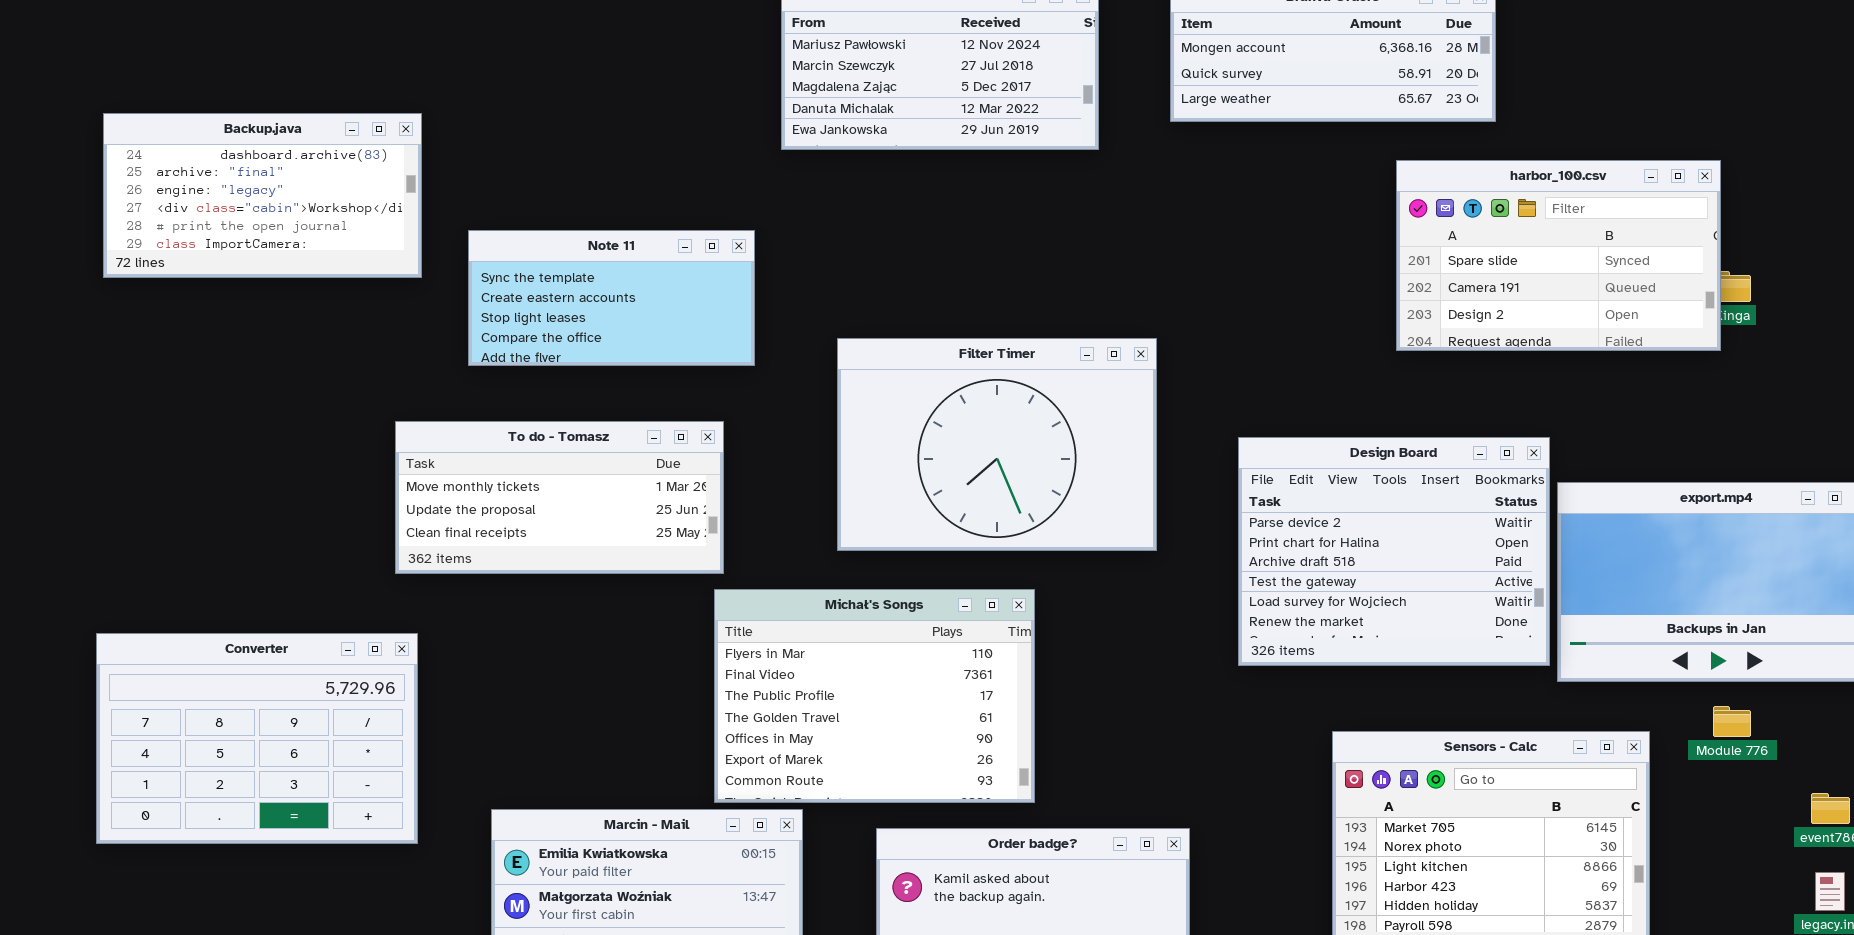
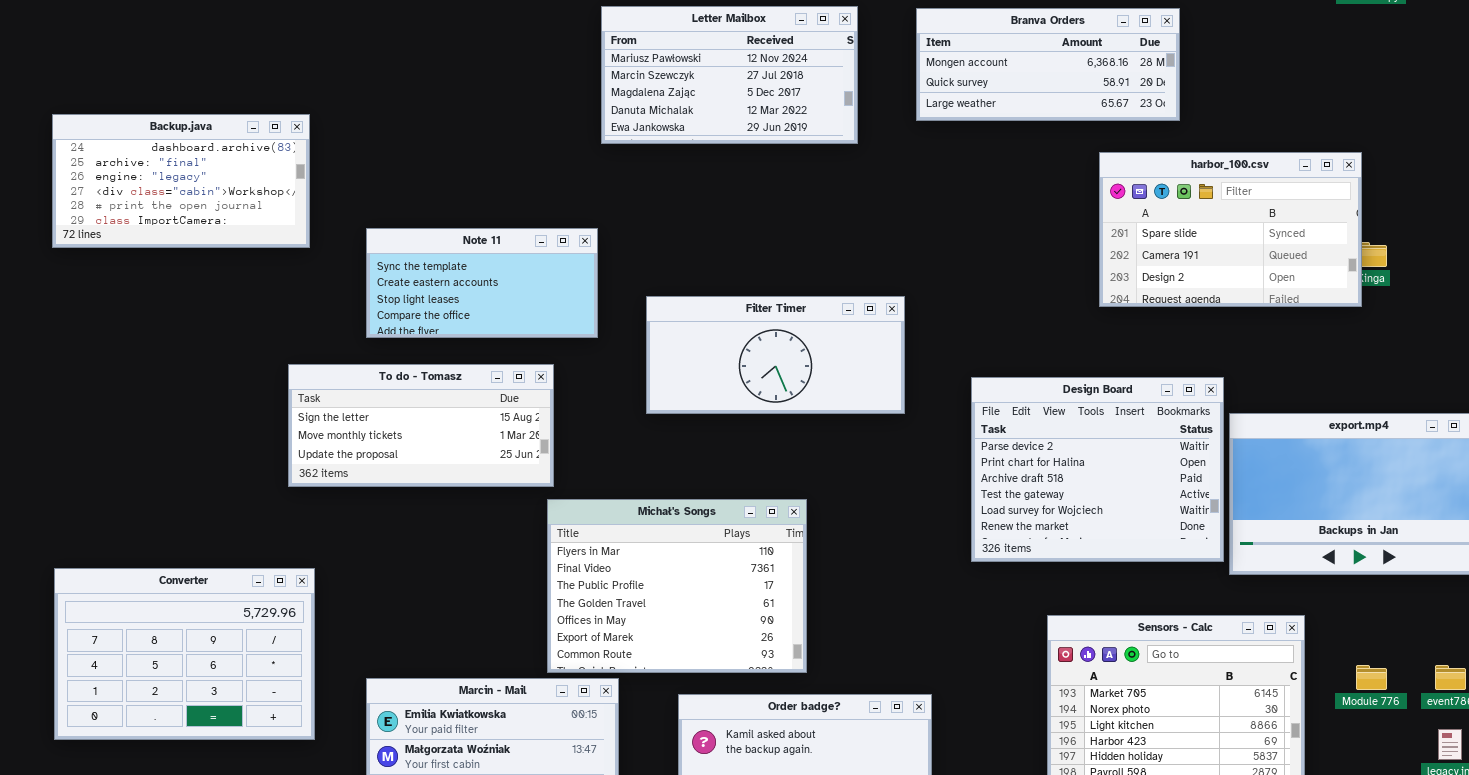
Note 11: [468,230,755,366] -> [366,228,598,338], moved
Filter Timer: [837,338,1157,551] -> [646,296,905,414], resized
To do - Tomasz: [395,421,724,574] -> [288,364,554,487], scrolled up 1 row
Converter: [96,633,418,844] -> [54,568,315,740], moved
Module 776: [1713,706,1751,737] -> [1356,665,1387,690], moved

